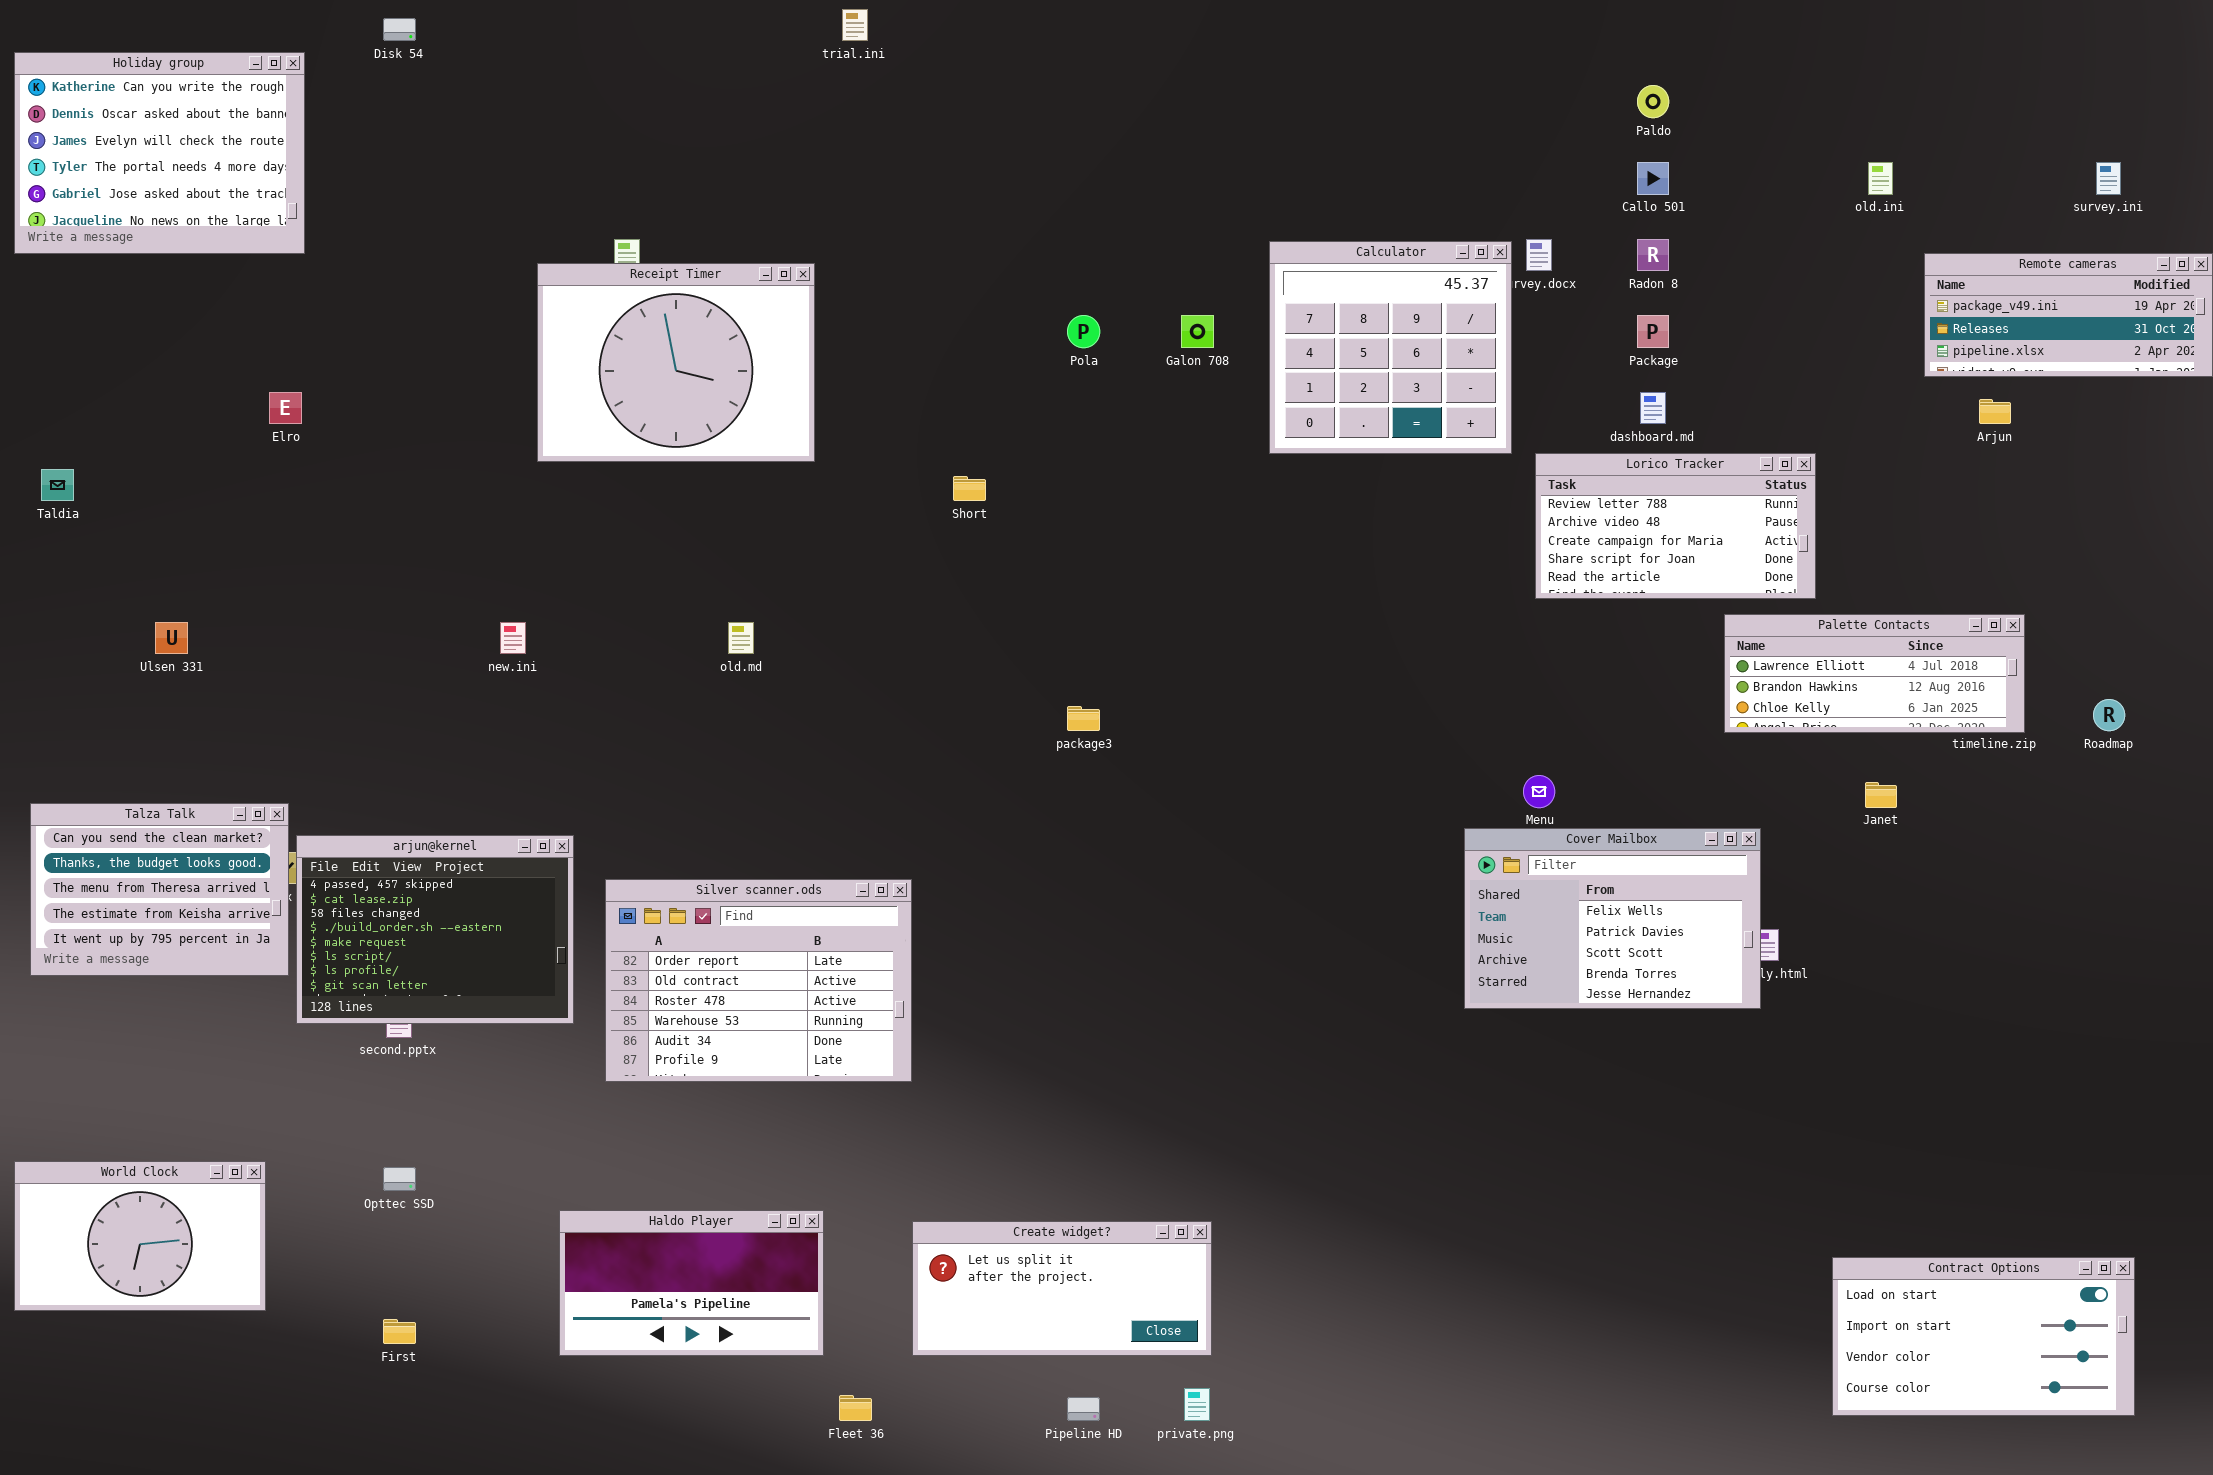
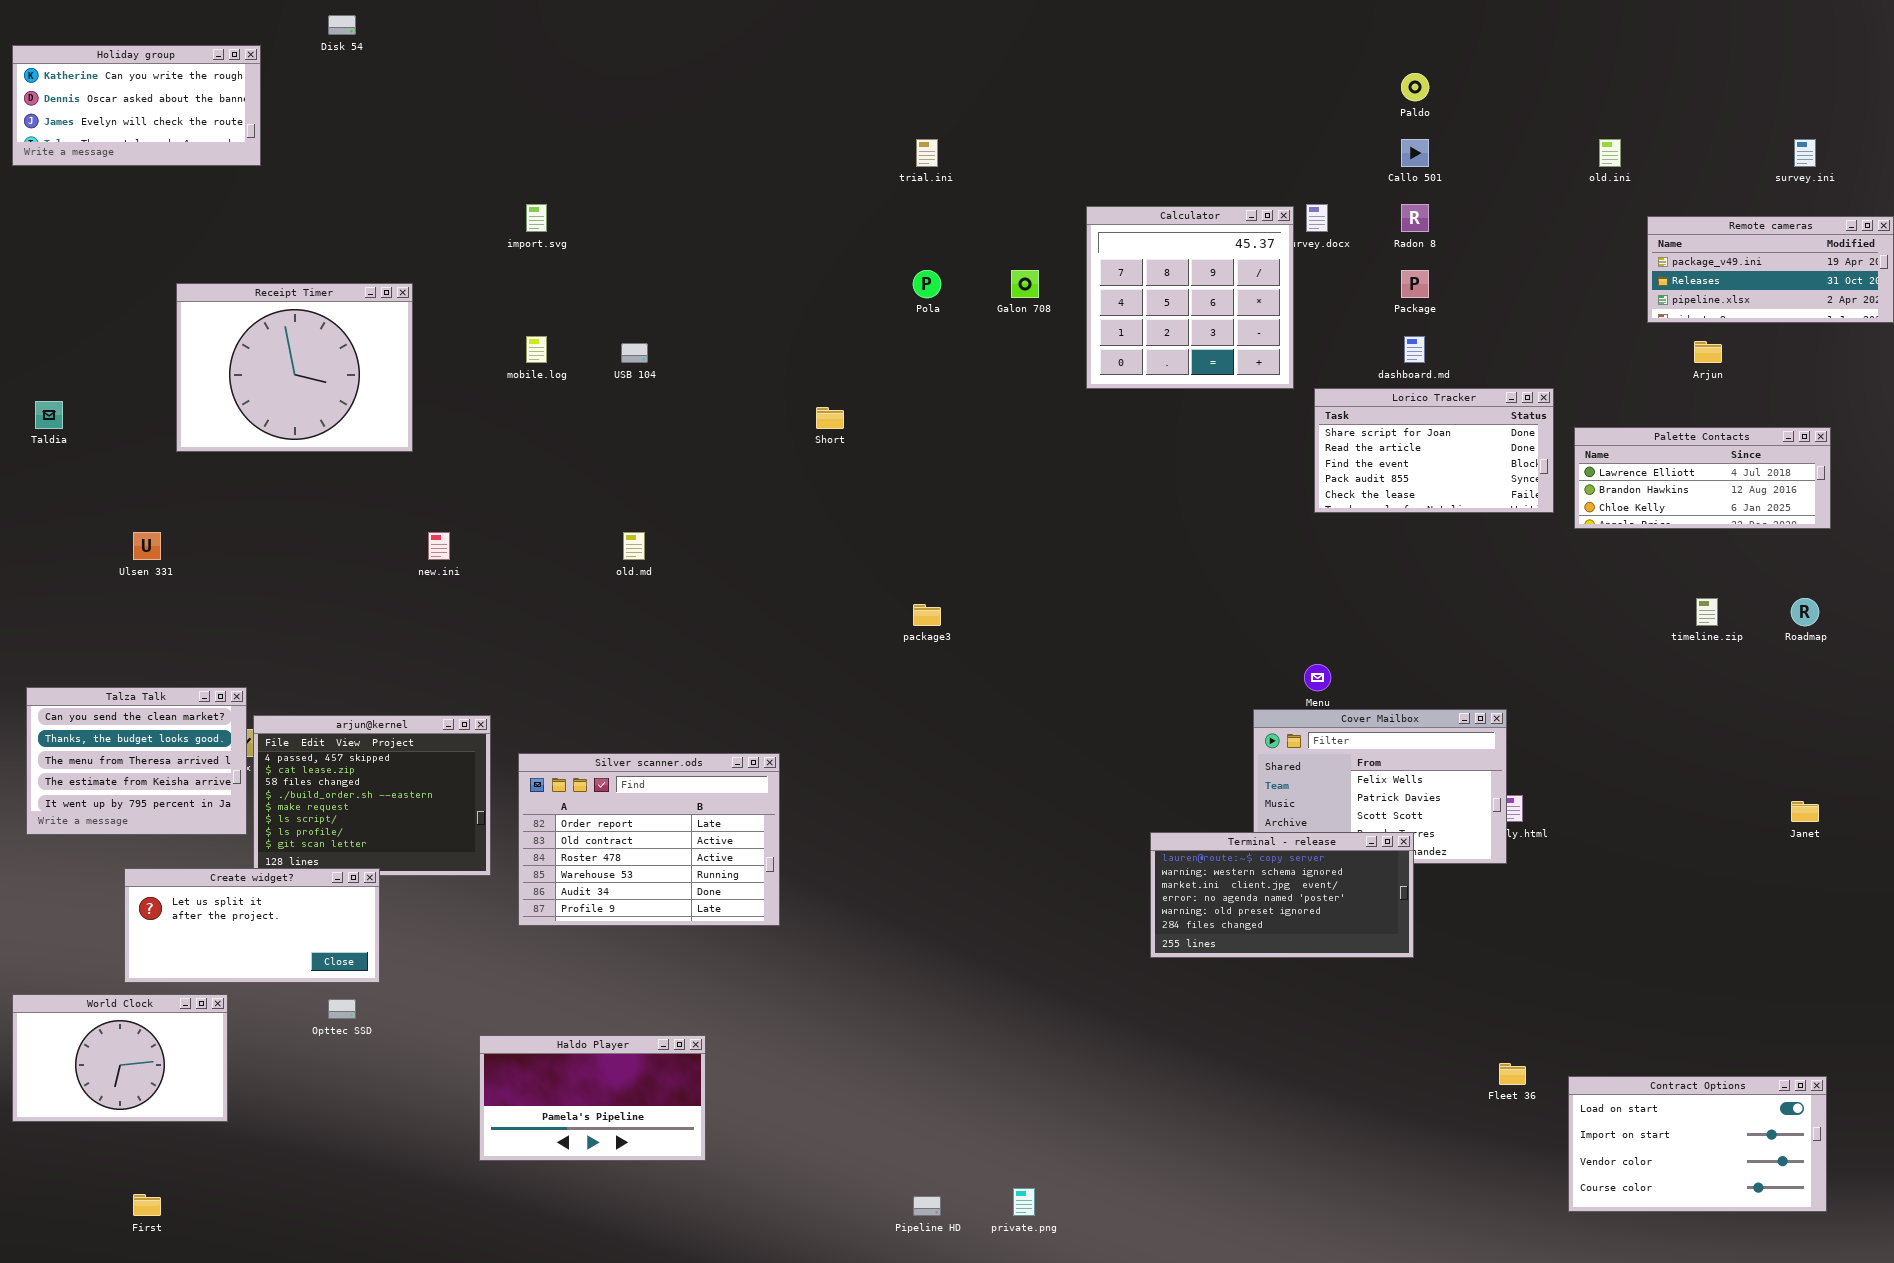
trial.ini: [842,9,868,41] -> [916,139,938,167], moved
Holiday group: [14,52,305,254] -> [12,45,261,166], resized
Receipt Timer: [537,263,815,462] -> [176,283,413,452], moved
Lorico Tracker: [1535,453,1816,599] -> [1314,388,1554,513], scrolled down 3 rows
Palette Contacts: [1724,614,2025,733] -> [1574,427,1831,529], moved
Janet: [1865,782,1897,808] -> [1791,801,1819,822], moved
Terminal - release: none -> [1150,832,1414,958], opened
Create widget?: [912,1221,1212,1356] -> [124,868,380,983], moved
First: [383,1319,416,1344] -> [133,1194,161,1216], moved
Fleet 36: [839,1395,872,1421] -> [1499,1063,1526,1085], moved

